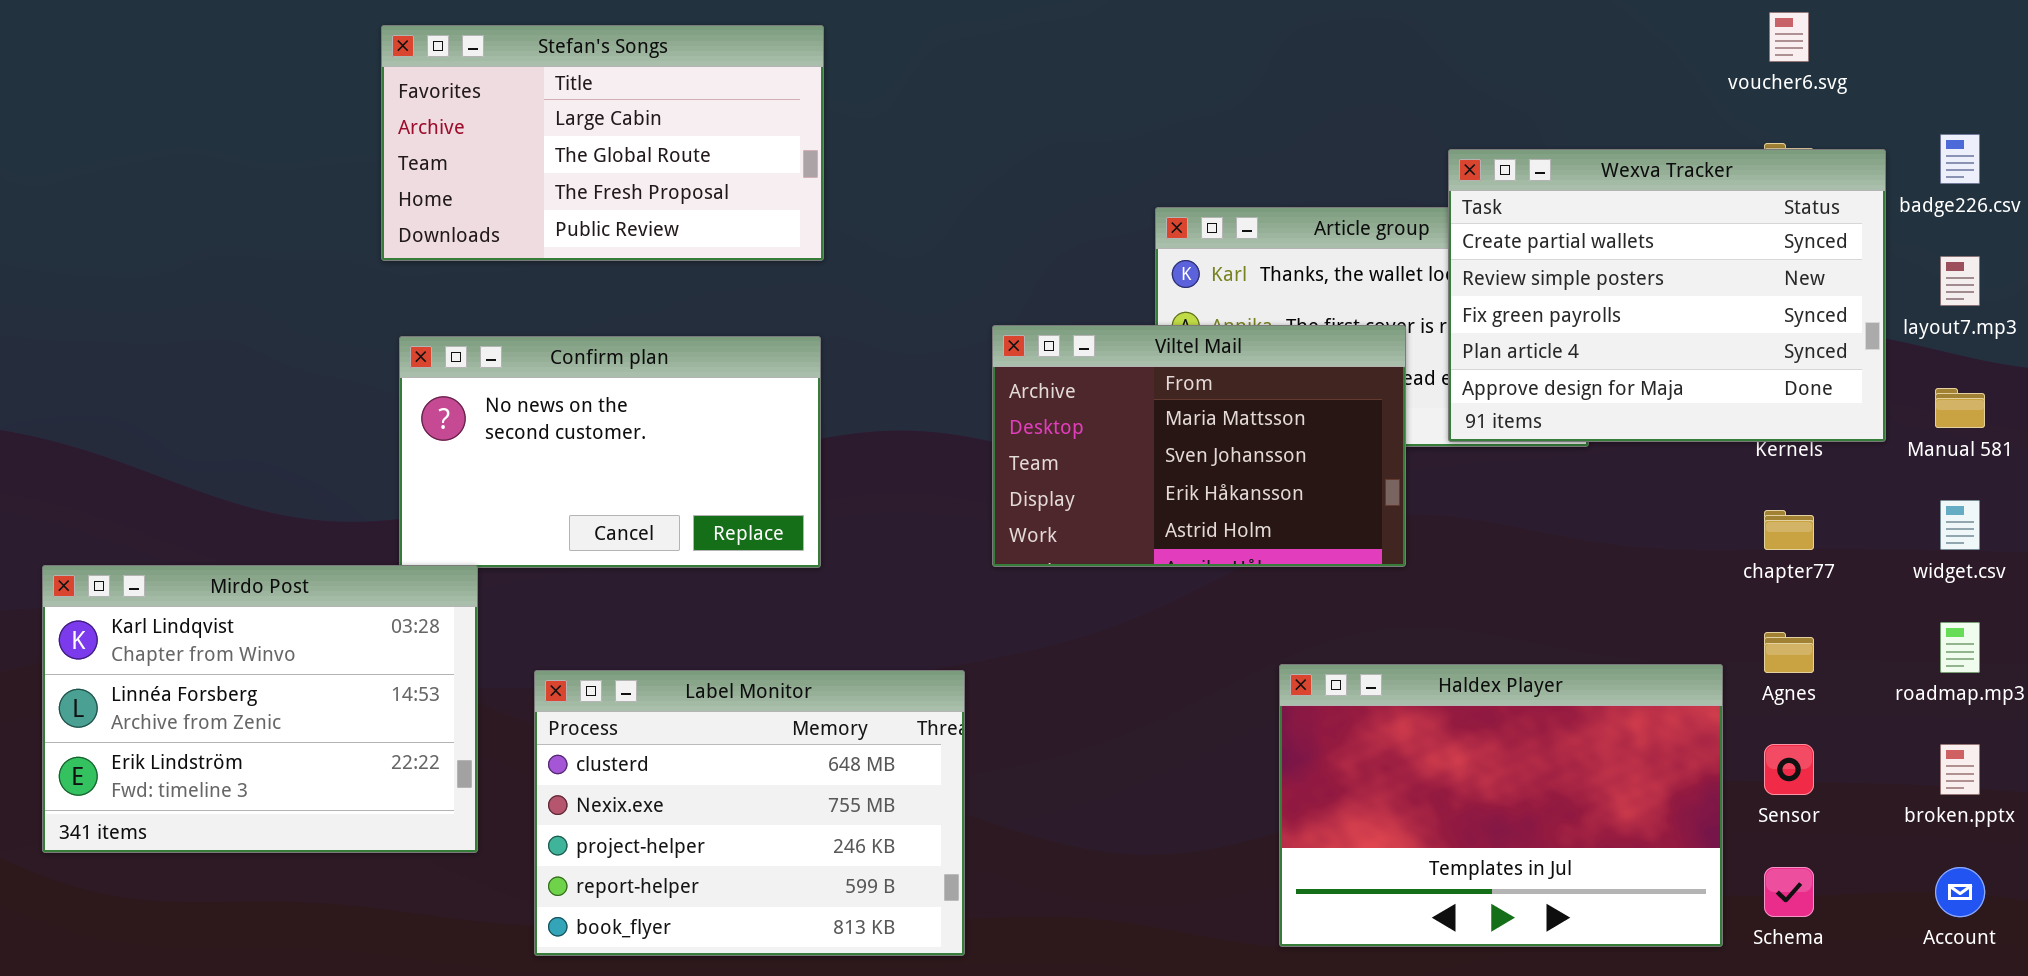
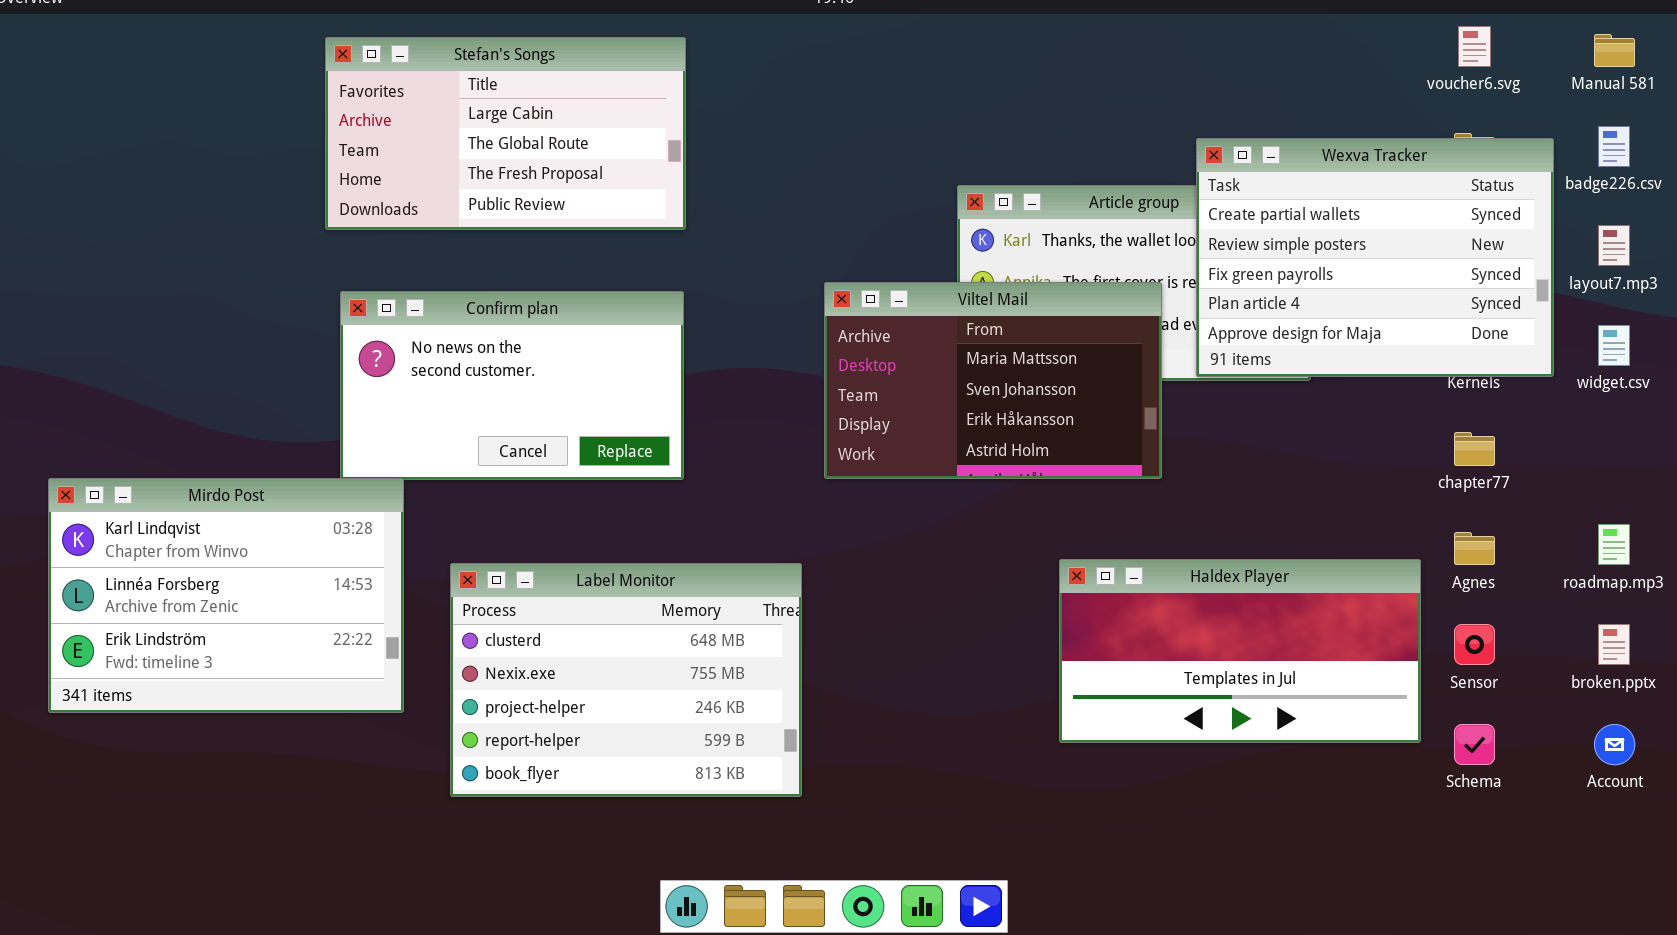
Manual 581: [1935,388,1985,428] -> [1594,34,1635,67], moved
widget.csv: [1940,500,1980,550] -> [1598,325,1630,366], moved
Haldex Player: [1279,664,1723,947] -> [1059,559,1421,743], resized

